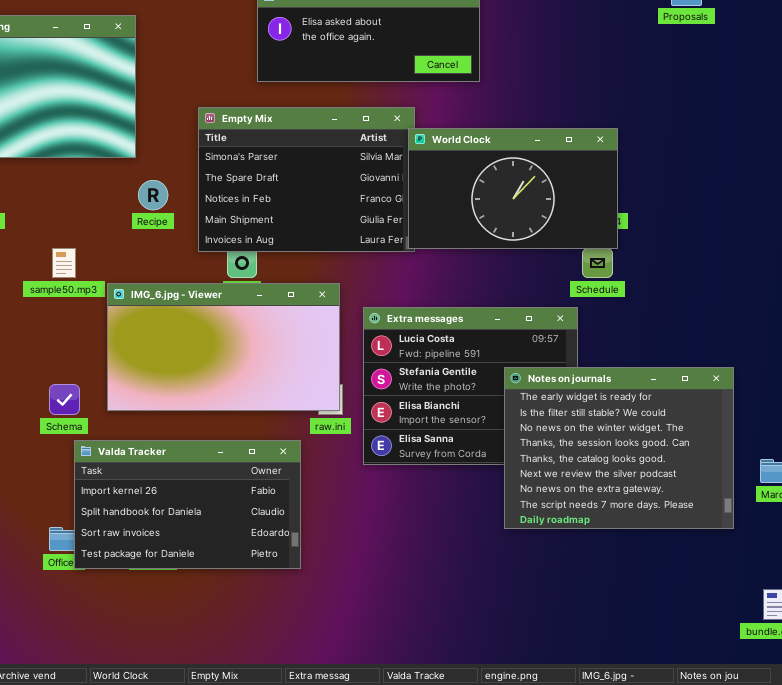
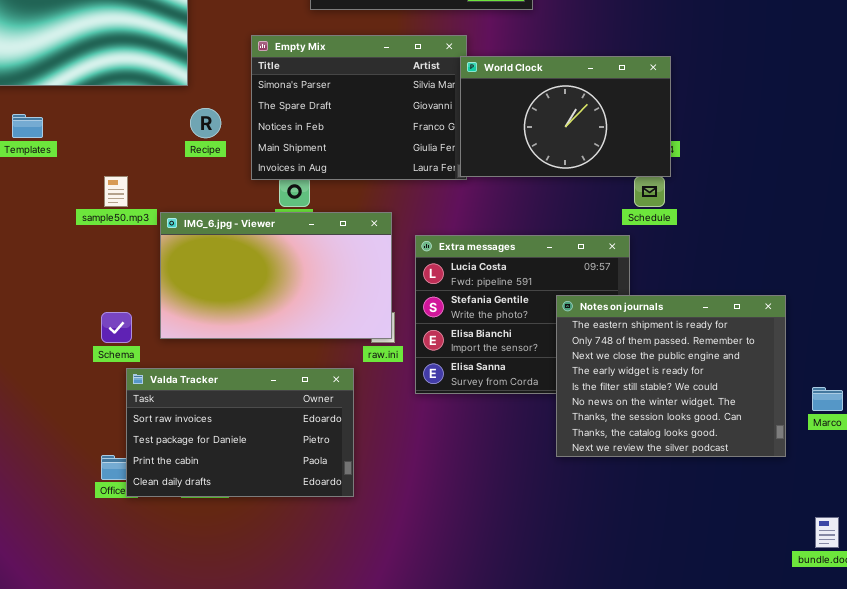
Notes on journals: [504,367,734,529] -> [556,295,786,457], scrolled up 3 rows
Valda Tracker: [74,440,301,569] -> [126,368,354,497], scrolled down 2 rows

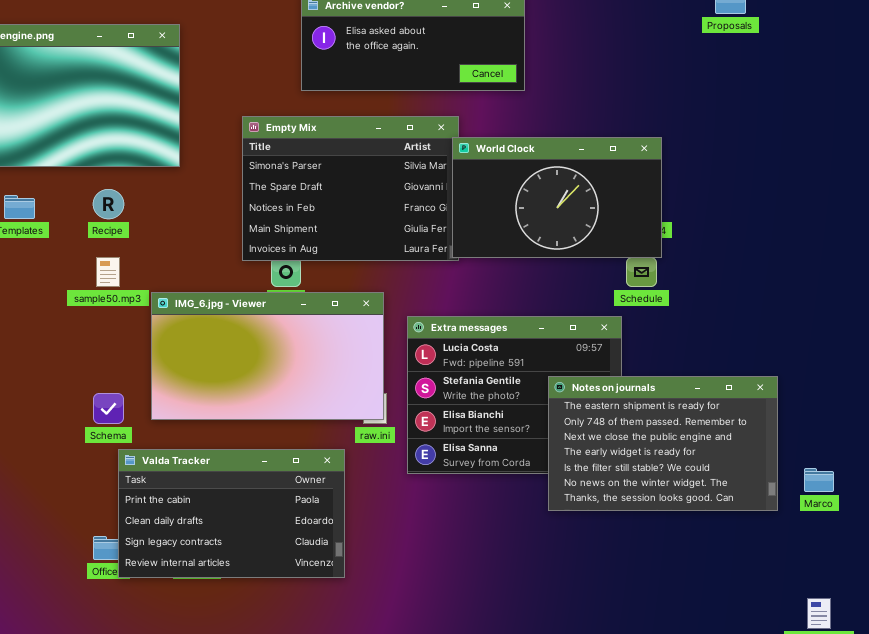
Recipe: [190,108,221,138] -> [93,189,124,219], moved
Notes on journals: [556,295,786,457] -> [548,376,778,511], resized
Valda Tracker: [126,368,354,497] -> [118,449,345,578], scrolled down 2 rows

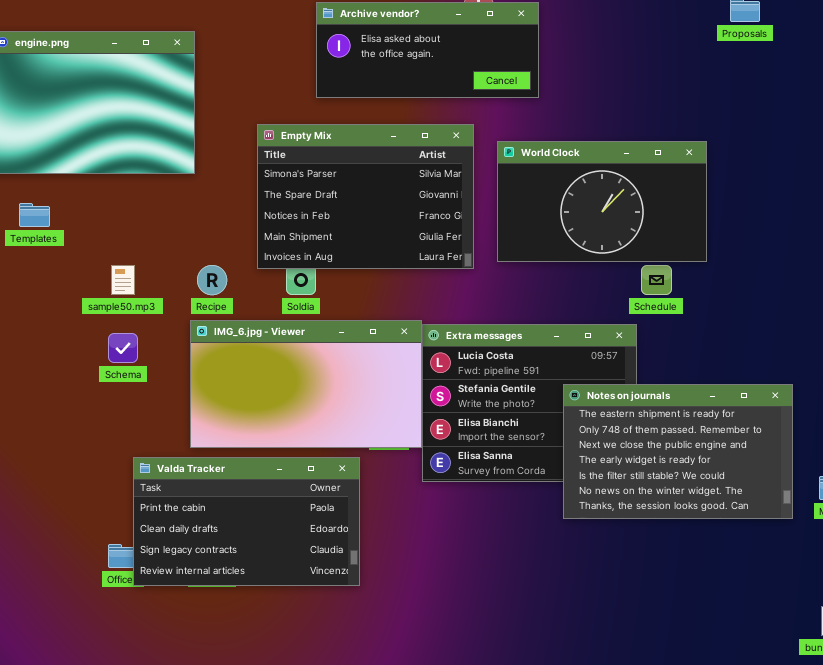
World Clock: [452,137,662,258] -> [497,141,707,262], moved
Recipe: [93,189,124,219] -> [197,265,227,295], moved
IMG_6.jpg - Viewer: [151,292,384,420] -> [190,320,422,448], moved
Schema: [93,393,124,424] -> [108,333,138,363], moved

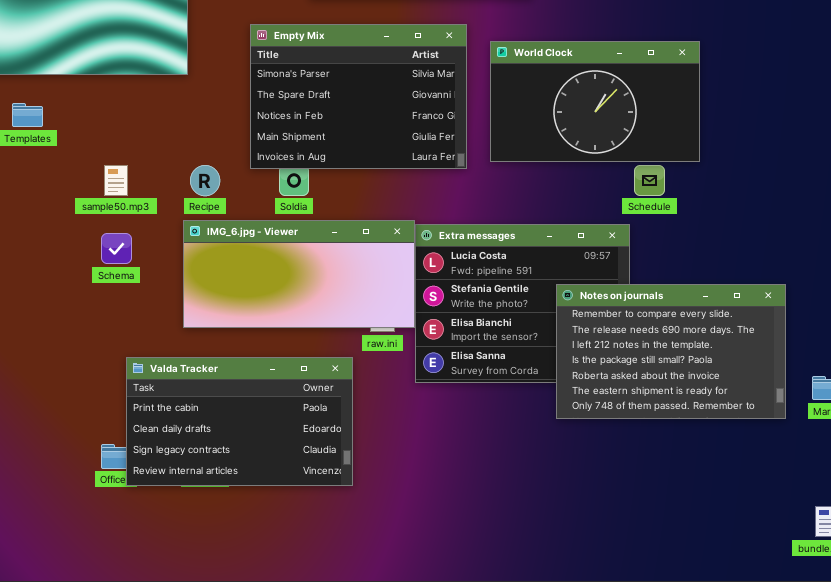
IMG_6.jpg - Viewer: [190,320,422,448] -> [183,220,415,328], resized
Notes on journals: [563,384,793,519] -> [556,284,786,419], scrolled up 5 rows

